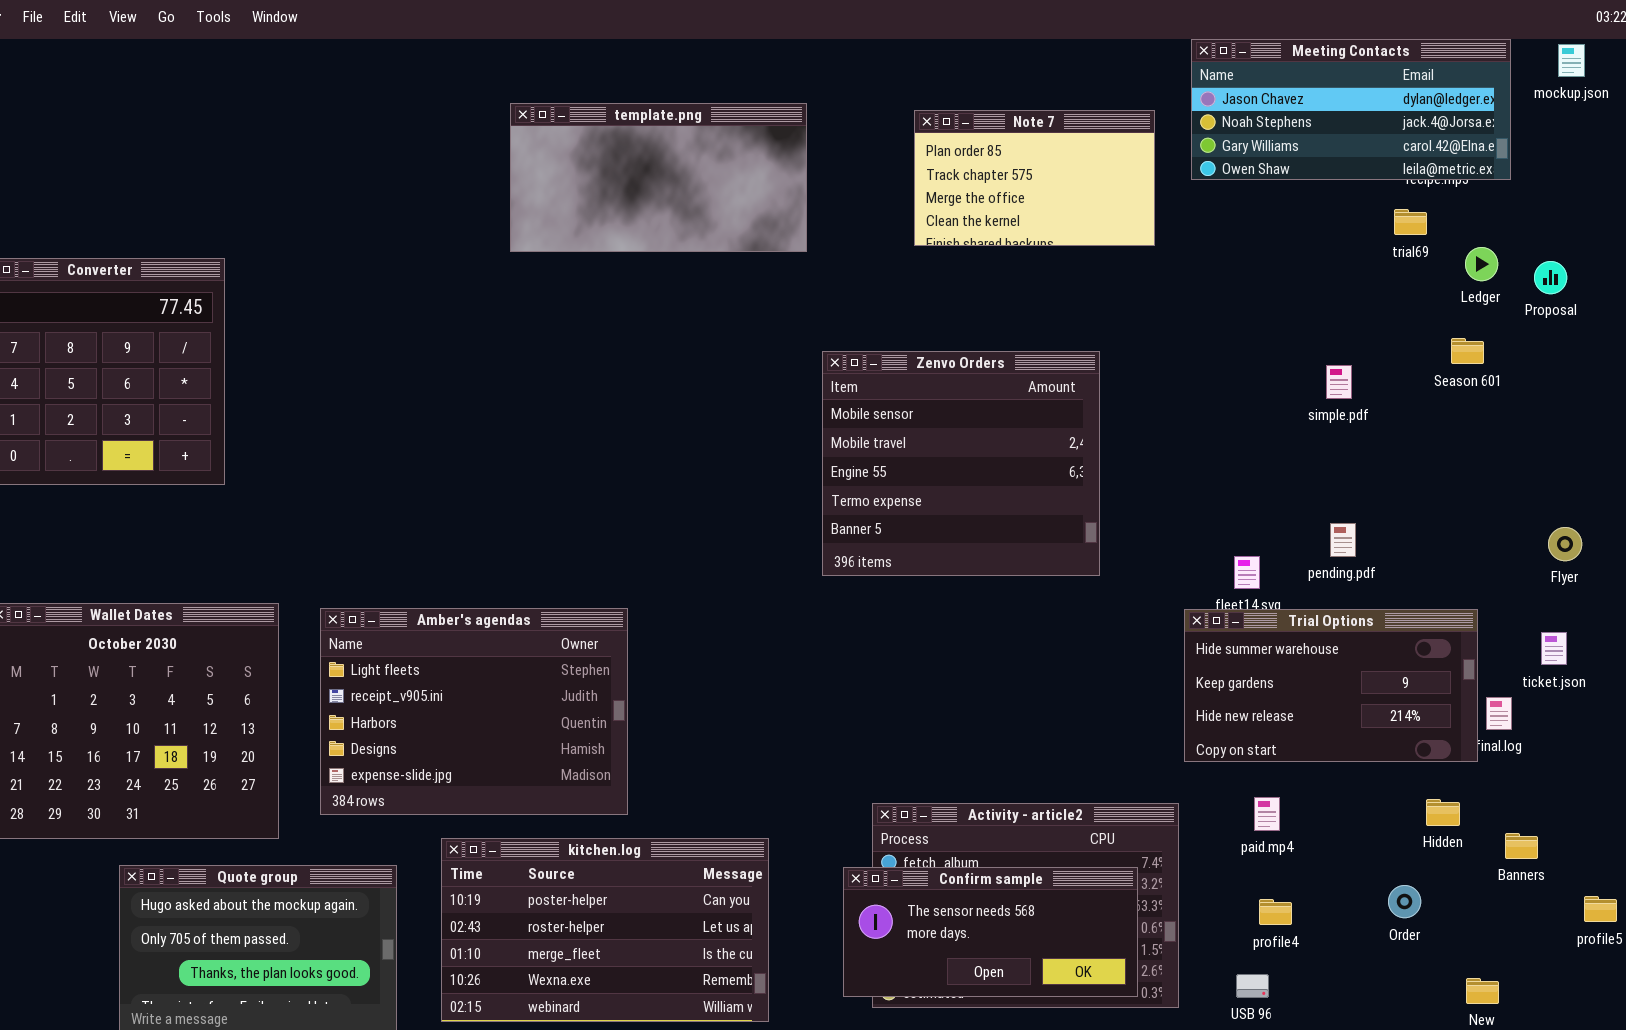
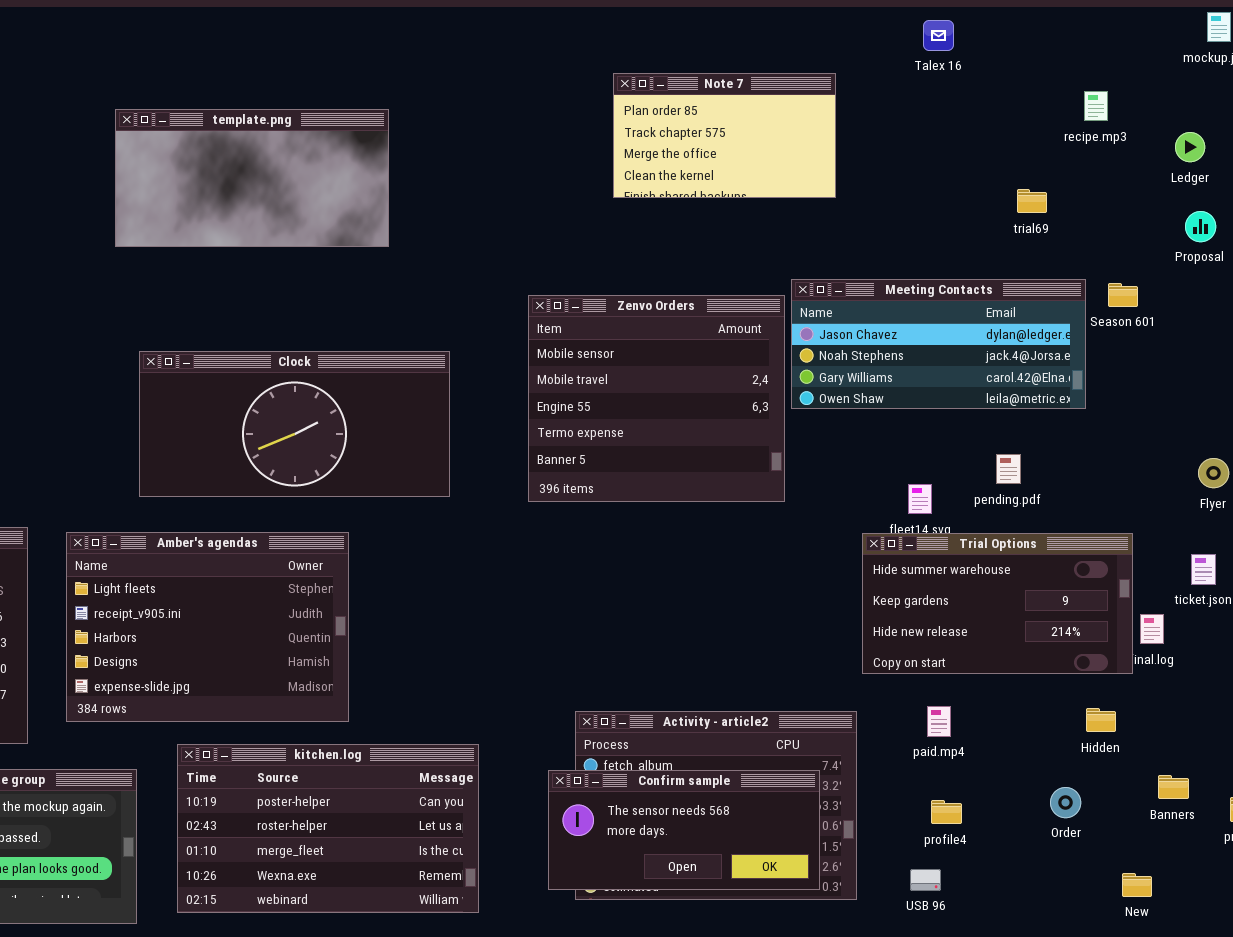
Meeting Contacts: [1191,39,1511,180] -> [791,279,1086,409], moved
template.png: [510,103,807,252] -> [115,109,389,247], moved
trial69: [1394,209,1427,235] -> [1017,189,1047,213], moved
Ledger: [1465,247,1498,281] -> [1175,132,1205,162], moved
Clock: none -> [139,351,450,497], opened
Banners: [1505,833,1538,859] -> [1158,775,1189,799], moved

